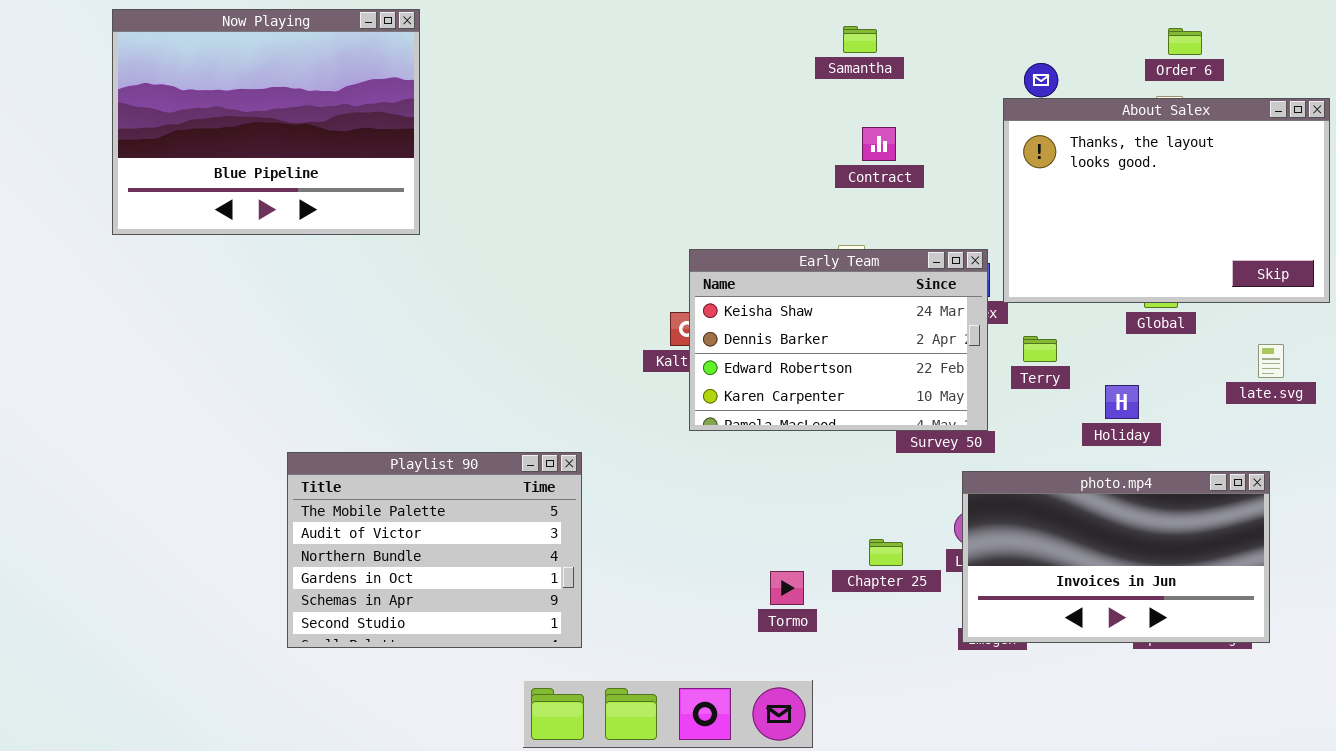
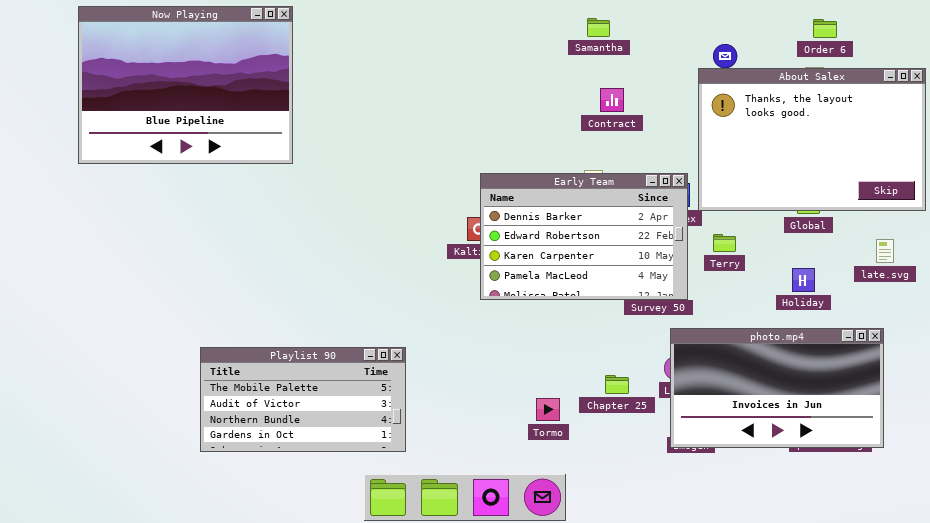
Early Team: [689,249,988,431] -> [480,173,688,300], scrolled down 1 row
Holiday: [1105,385,1139,419] -> [792,268,815,292], moved
Playlist 90: [287,452,582,648] -> [200,347,406,452], resized

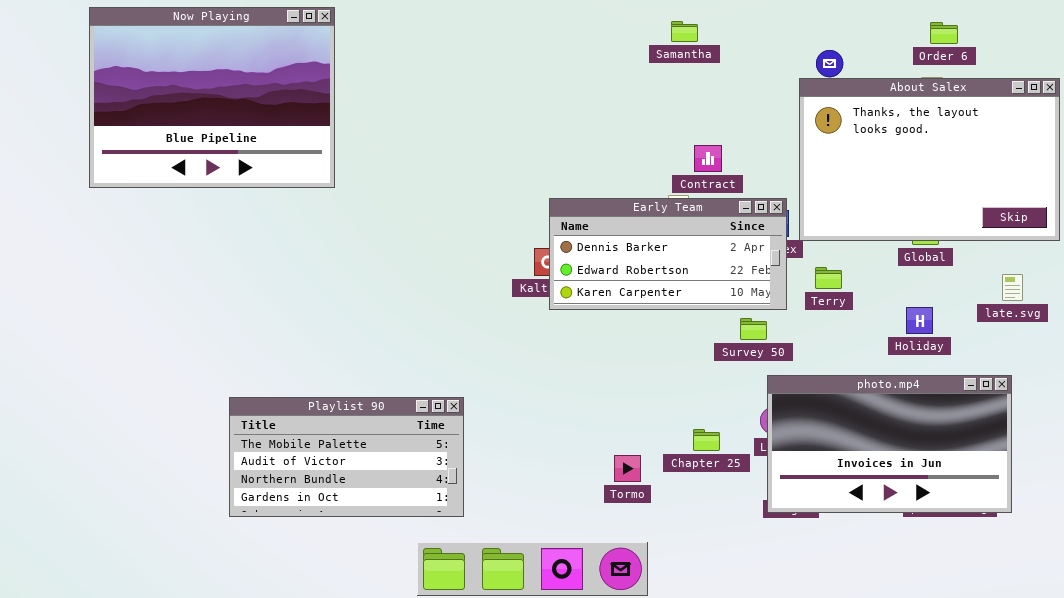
Contract: [600,88,624,112] -> [694,145,722,172], moved
Early Team: [480,173,688,300] -> [549,198,787,310], resized

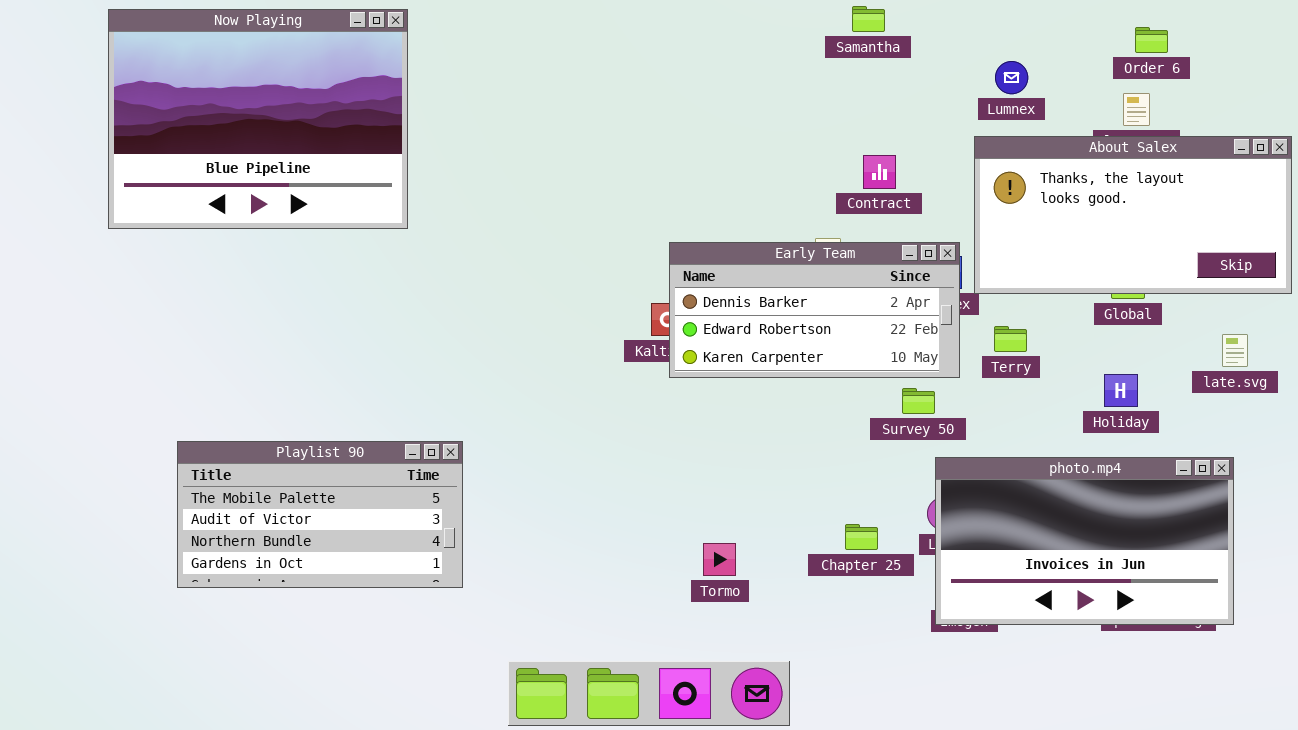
Samantha: [671,21,698,42] -> [852,6,885,32], moved
About Salex: [799,78,1060,241] -> [974,136,1292,294], resized
Contract: [694,145,722,172] -> [863,155,896,189], moved
Playlist 90: [229,397,464,517] -> [177,441,463,588], moved
Tormo: [614,455,641,482] -> [703,543,736,576], moved

